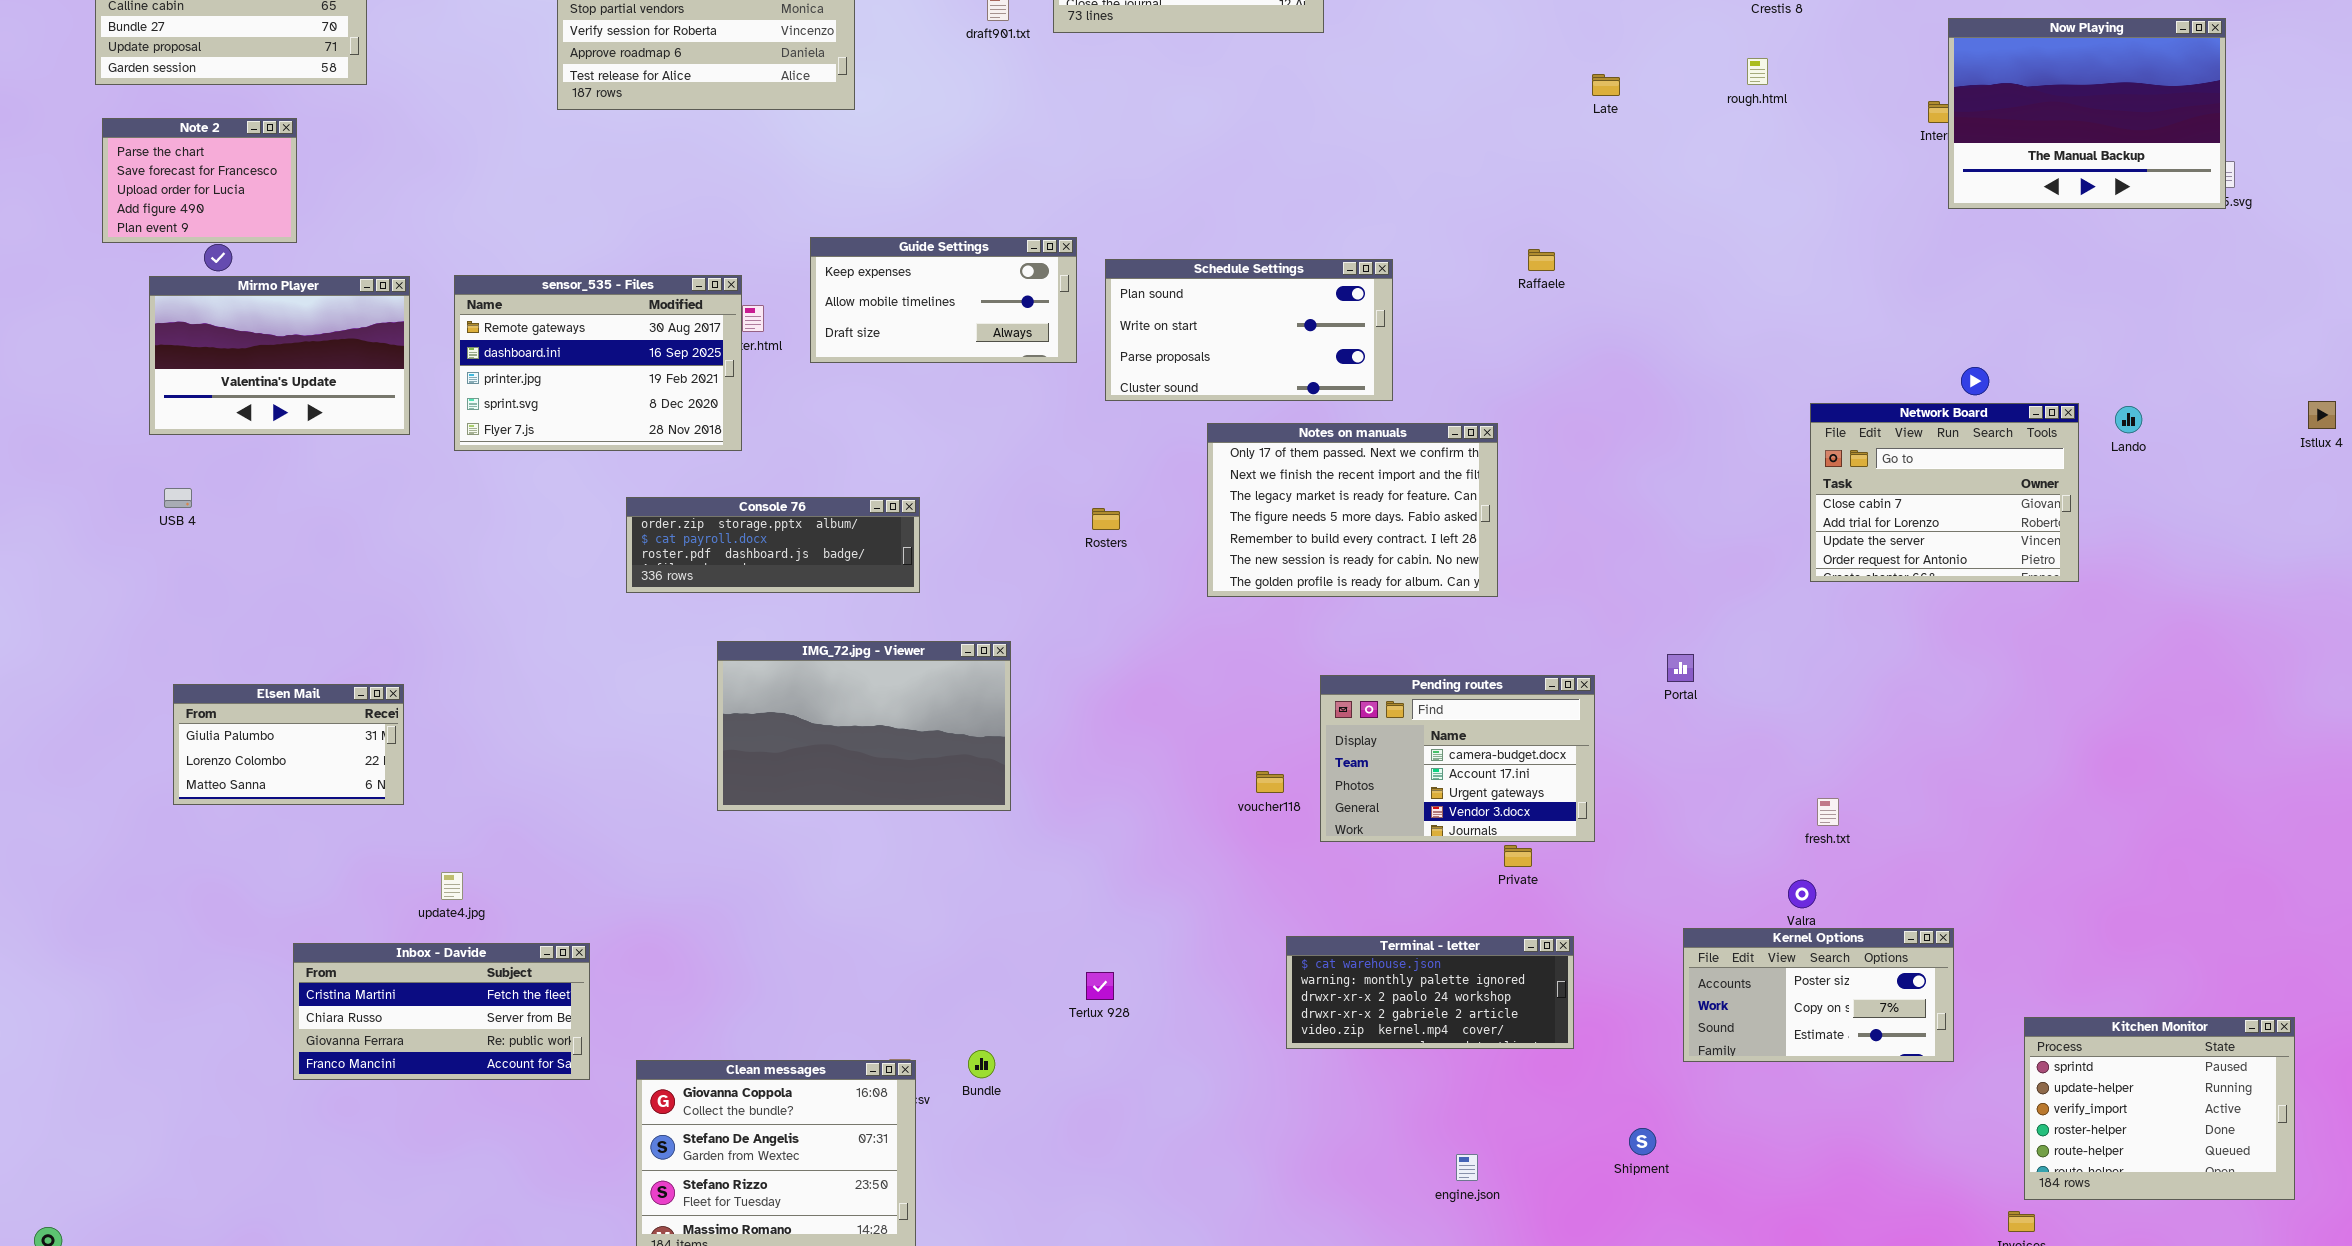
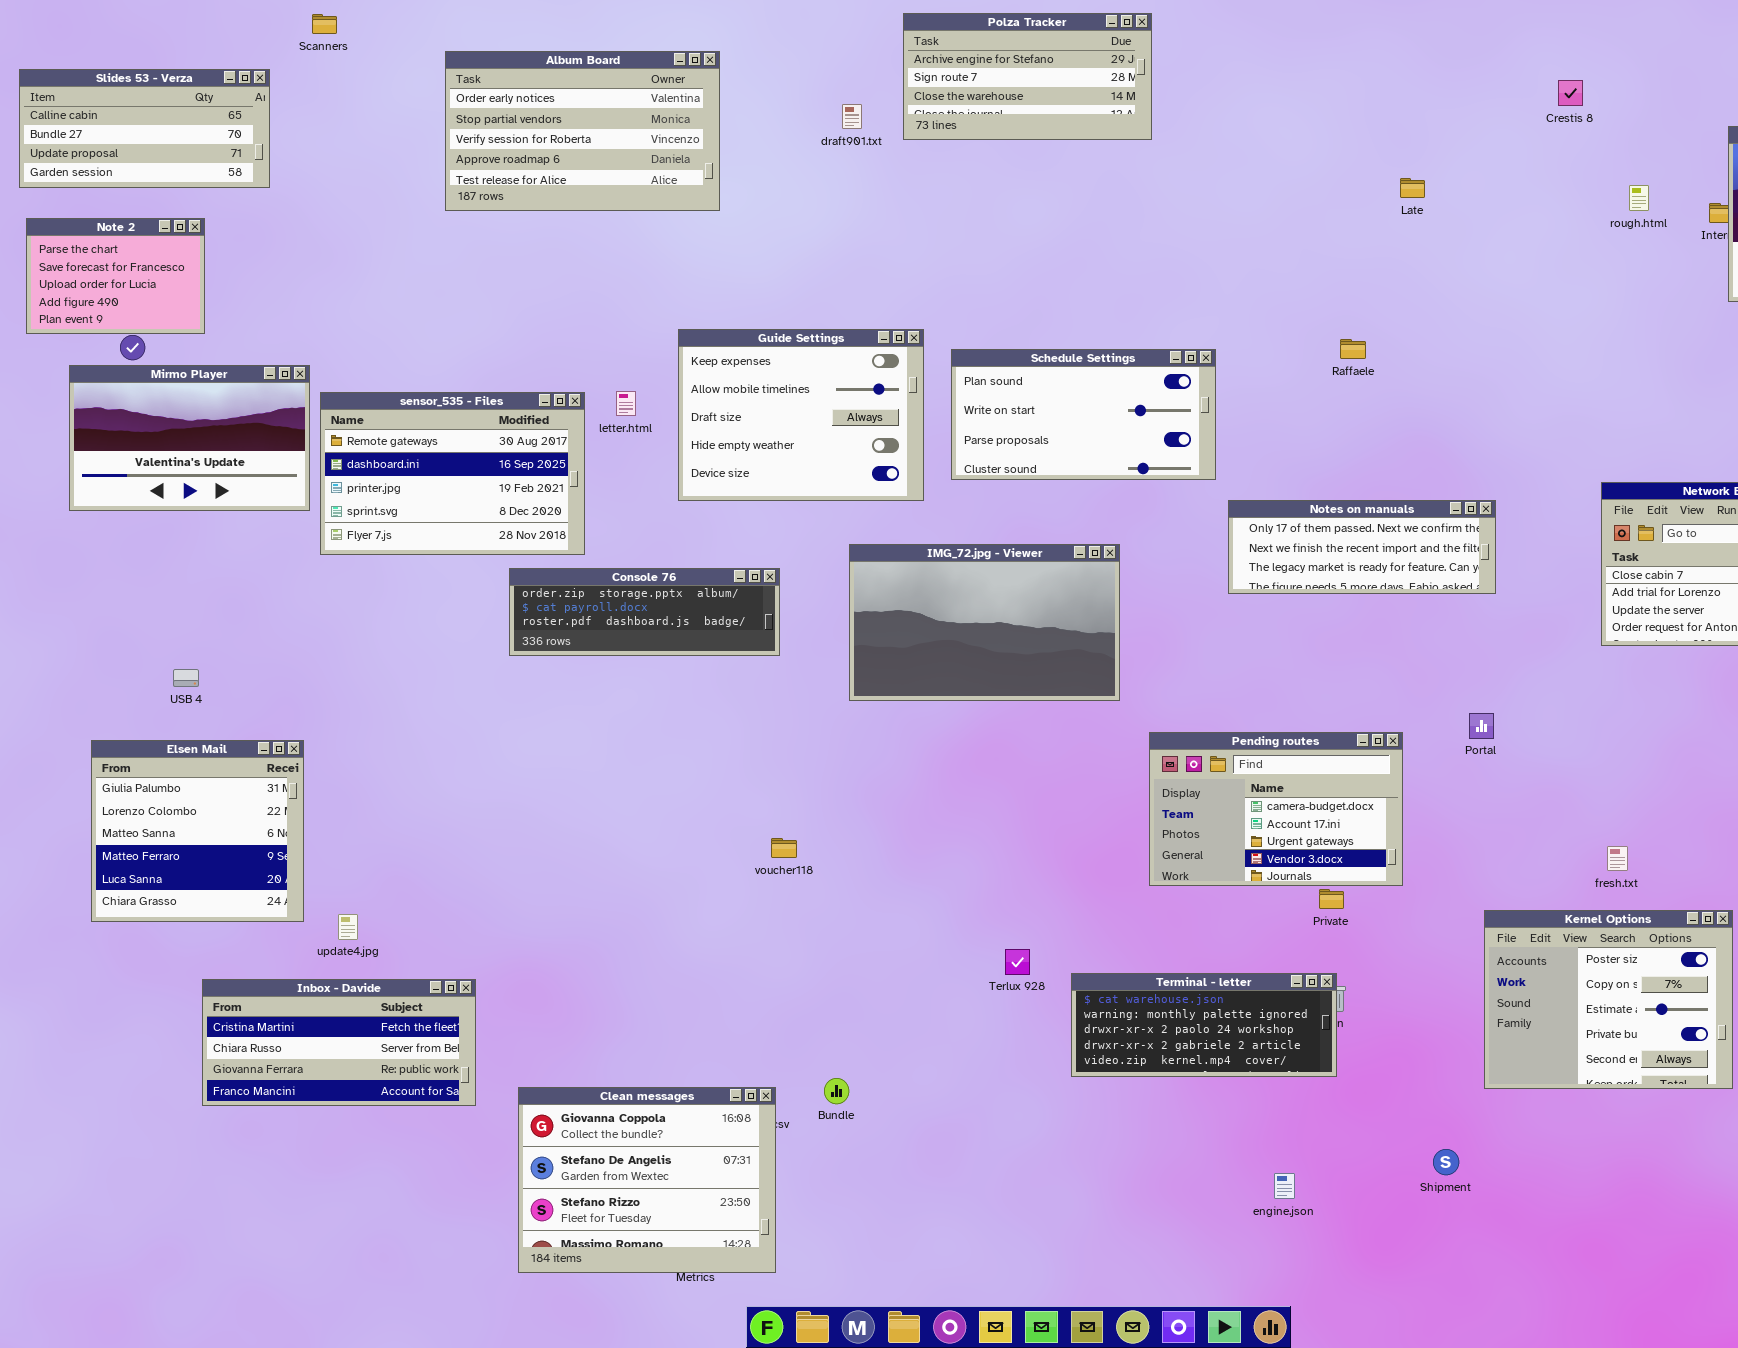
rough.html: [1747,58,1768,85] -> [1629,185,1649,211], moved
Guide Settings: [810,237,1077,363] -> [678,329,924,501], resized
sensor_535 - Files: [454,275,742,451] -> [320,392,585,555], moved
Notes on manuals: [1207,423,1498,597] -> [1228,500,1496,594], moved, resized
USB 4: [164,488,192,508] -> [173,669,199,687], moved
IMG_72.jpg - Viewer: [717,641,1011,811] -> [849,544,1120,701], moved
Elsen Mail: [173,684,404,805] -> [91,740,304,922], resized
voucher118: [1256,771,1284,793] -> [771,838,797,858], moved
Kernel Options: [1683,928,1954,1062] -> [1484,910,1733,1089], resized
Terminal - letter: [1286,936,1574,1049] -> [1071,973,1337,1077], moved
Terlux 928: [1086,972,1114,1000] -> [1005,949,1030,975], moved

